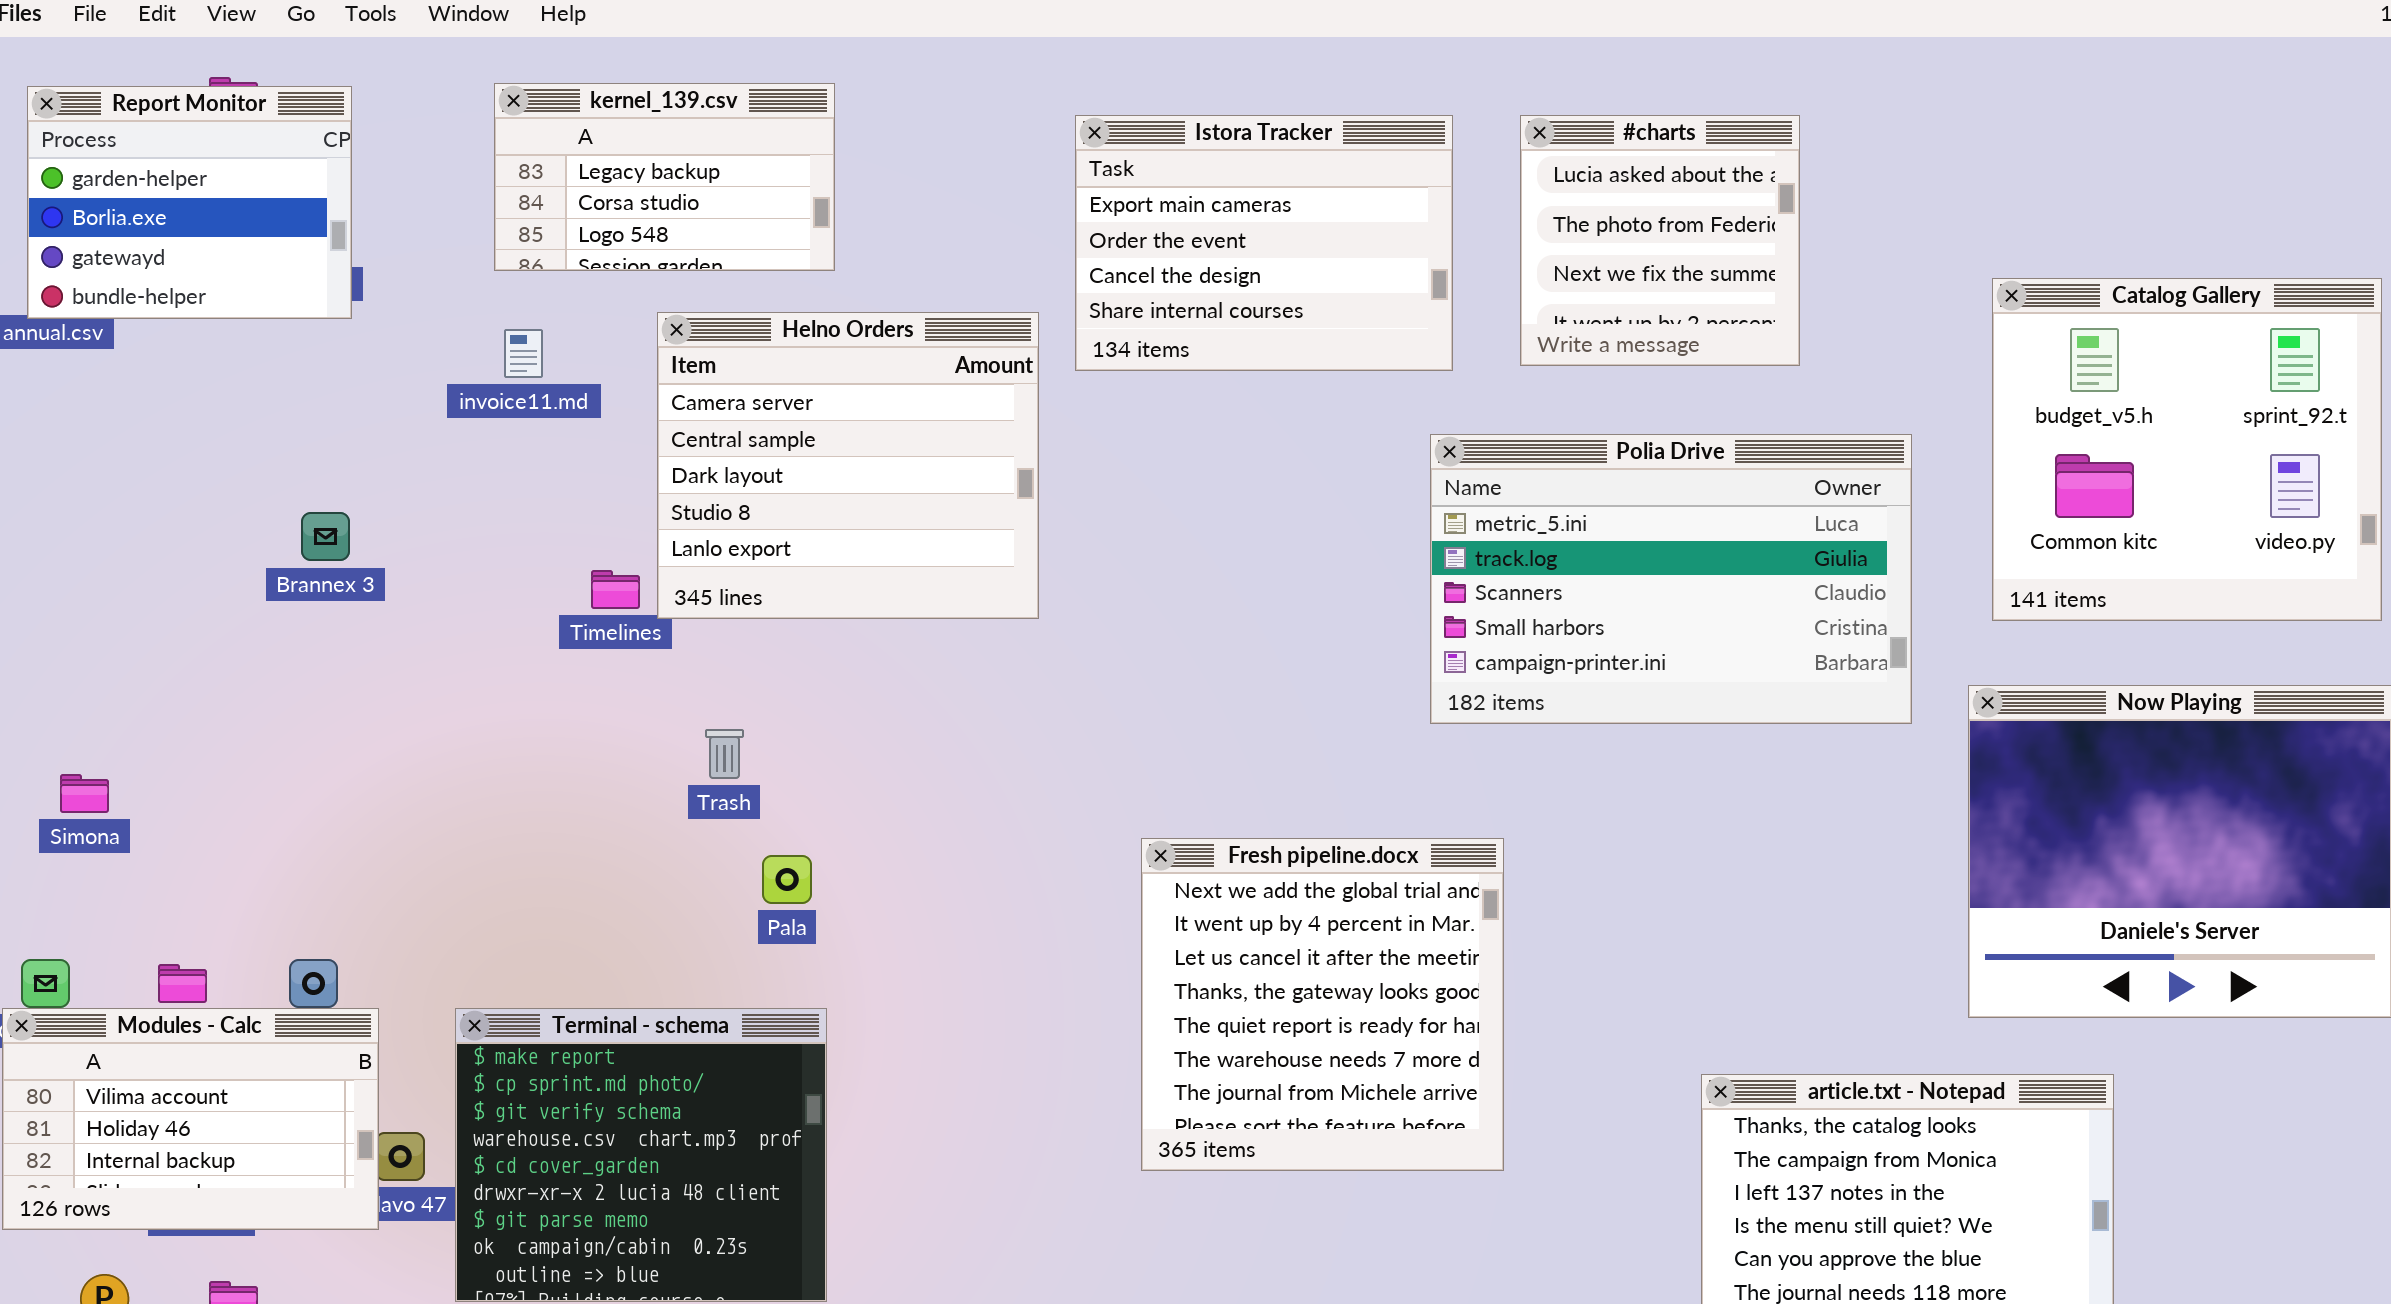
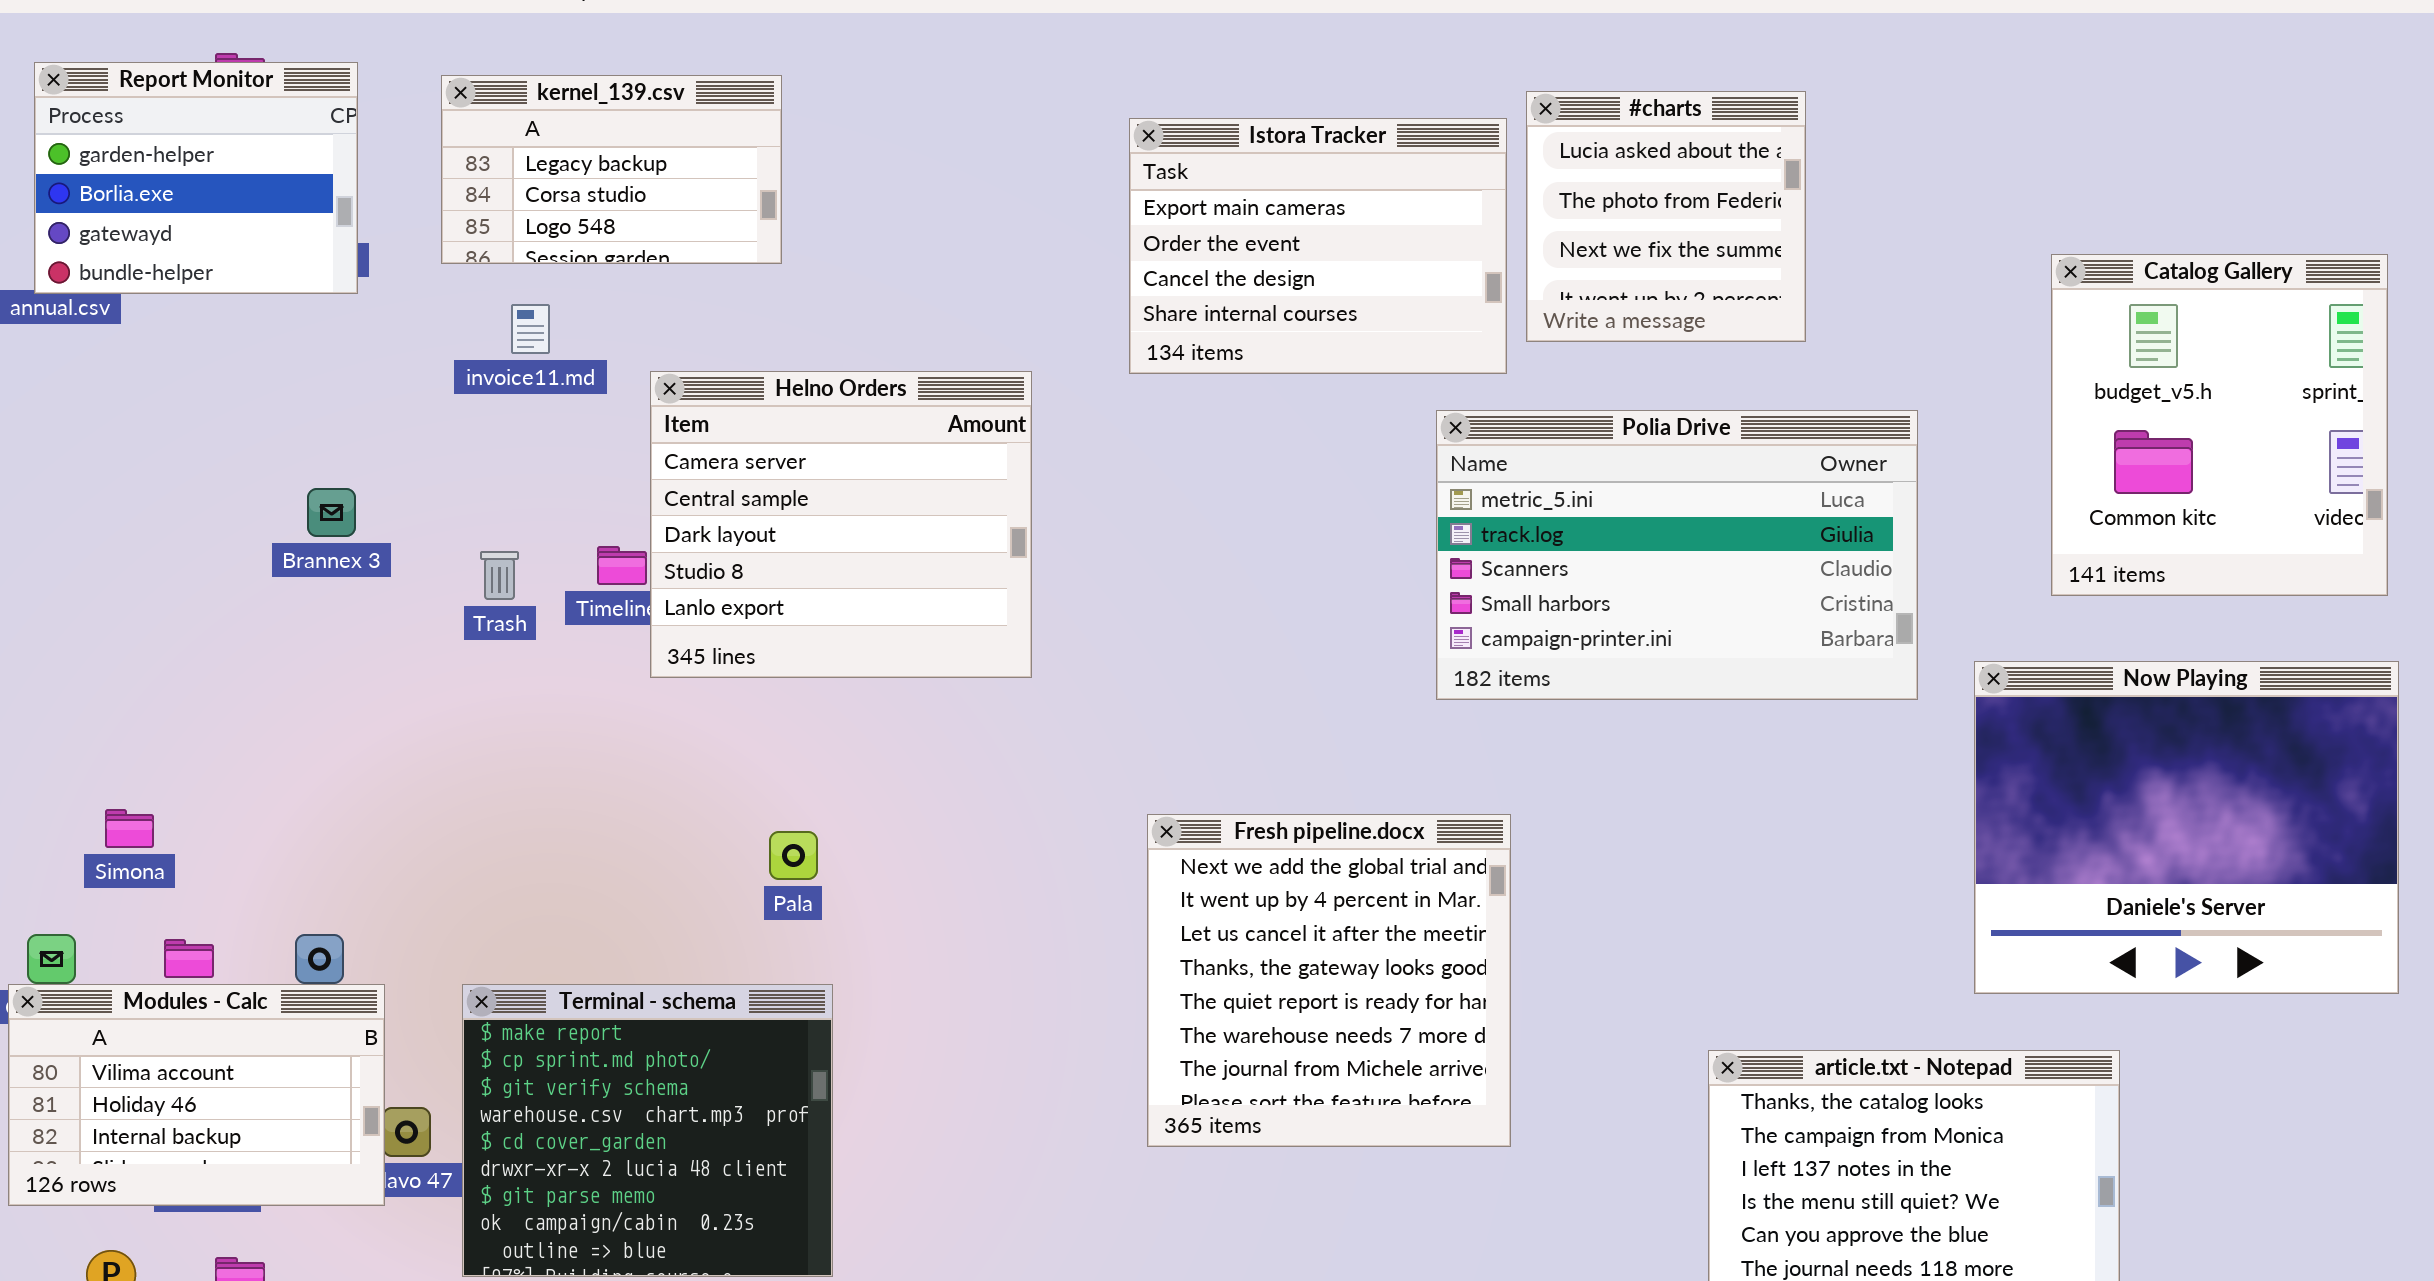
kernel_139.csv: [494,83,835,271] -> [441,75,782,264], moved
Istora Tracker: [1075,115,1453,371] -> [1129,118,1507,374], moved
Catalog Gallery: [1992,278,2382,621] -> [2051,254,2388,596], resized
Helno Orders: [657,312,1039,619] -> [650,371,1032,678], moved
Trash: [705,729,744,779] -> [480,551,519,600], moved
Simona: [60,774,109,813] -> [105,809,154,848], moved

